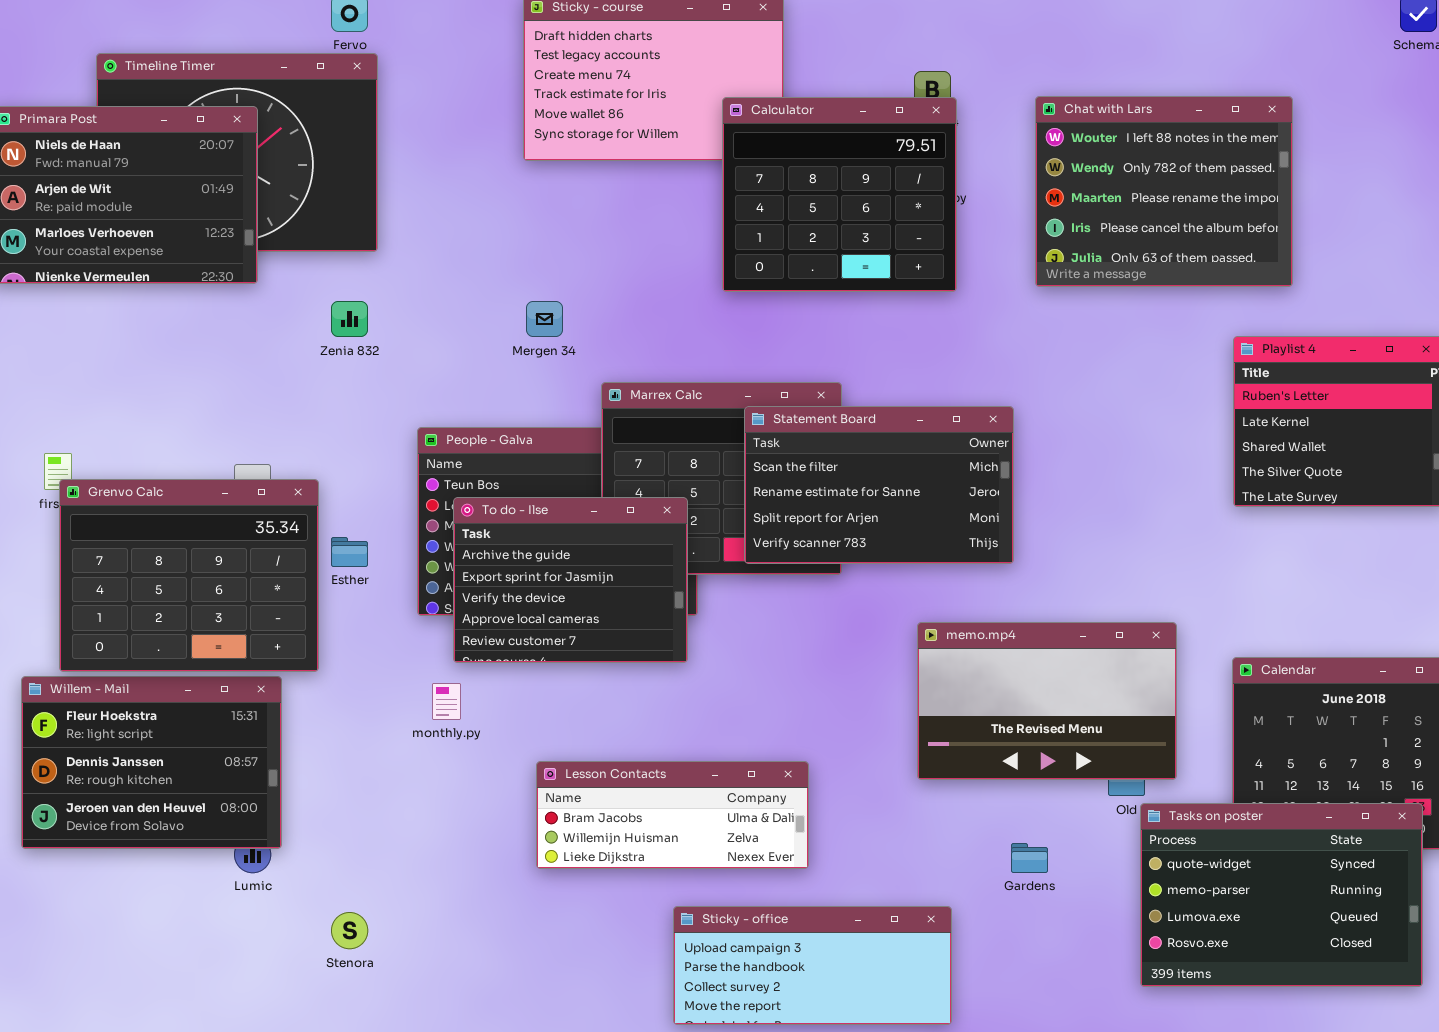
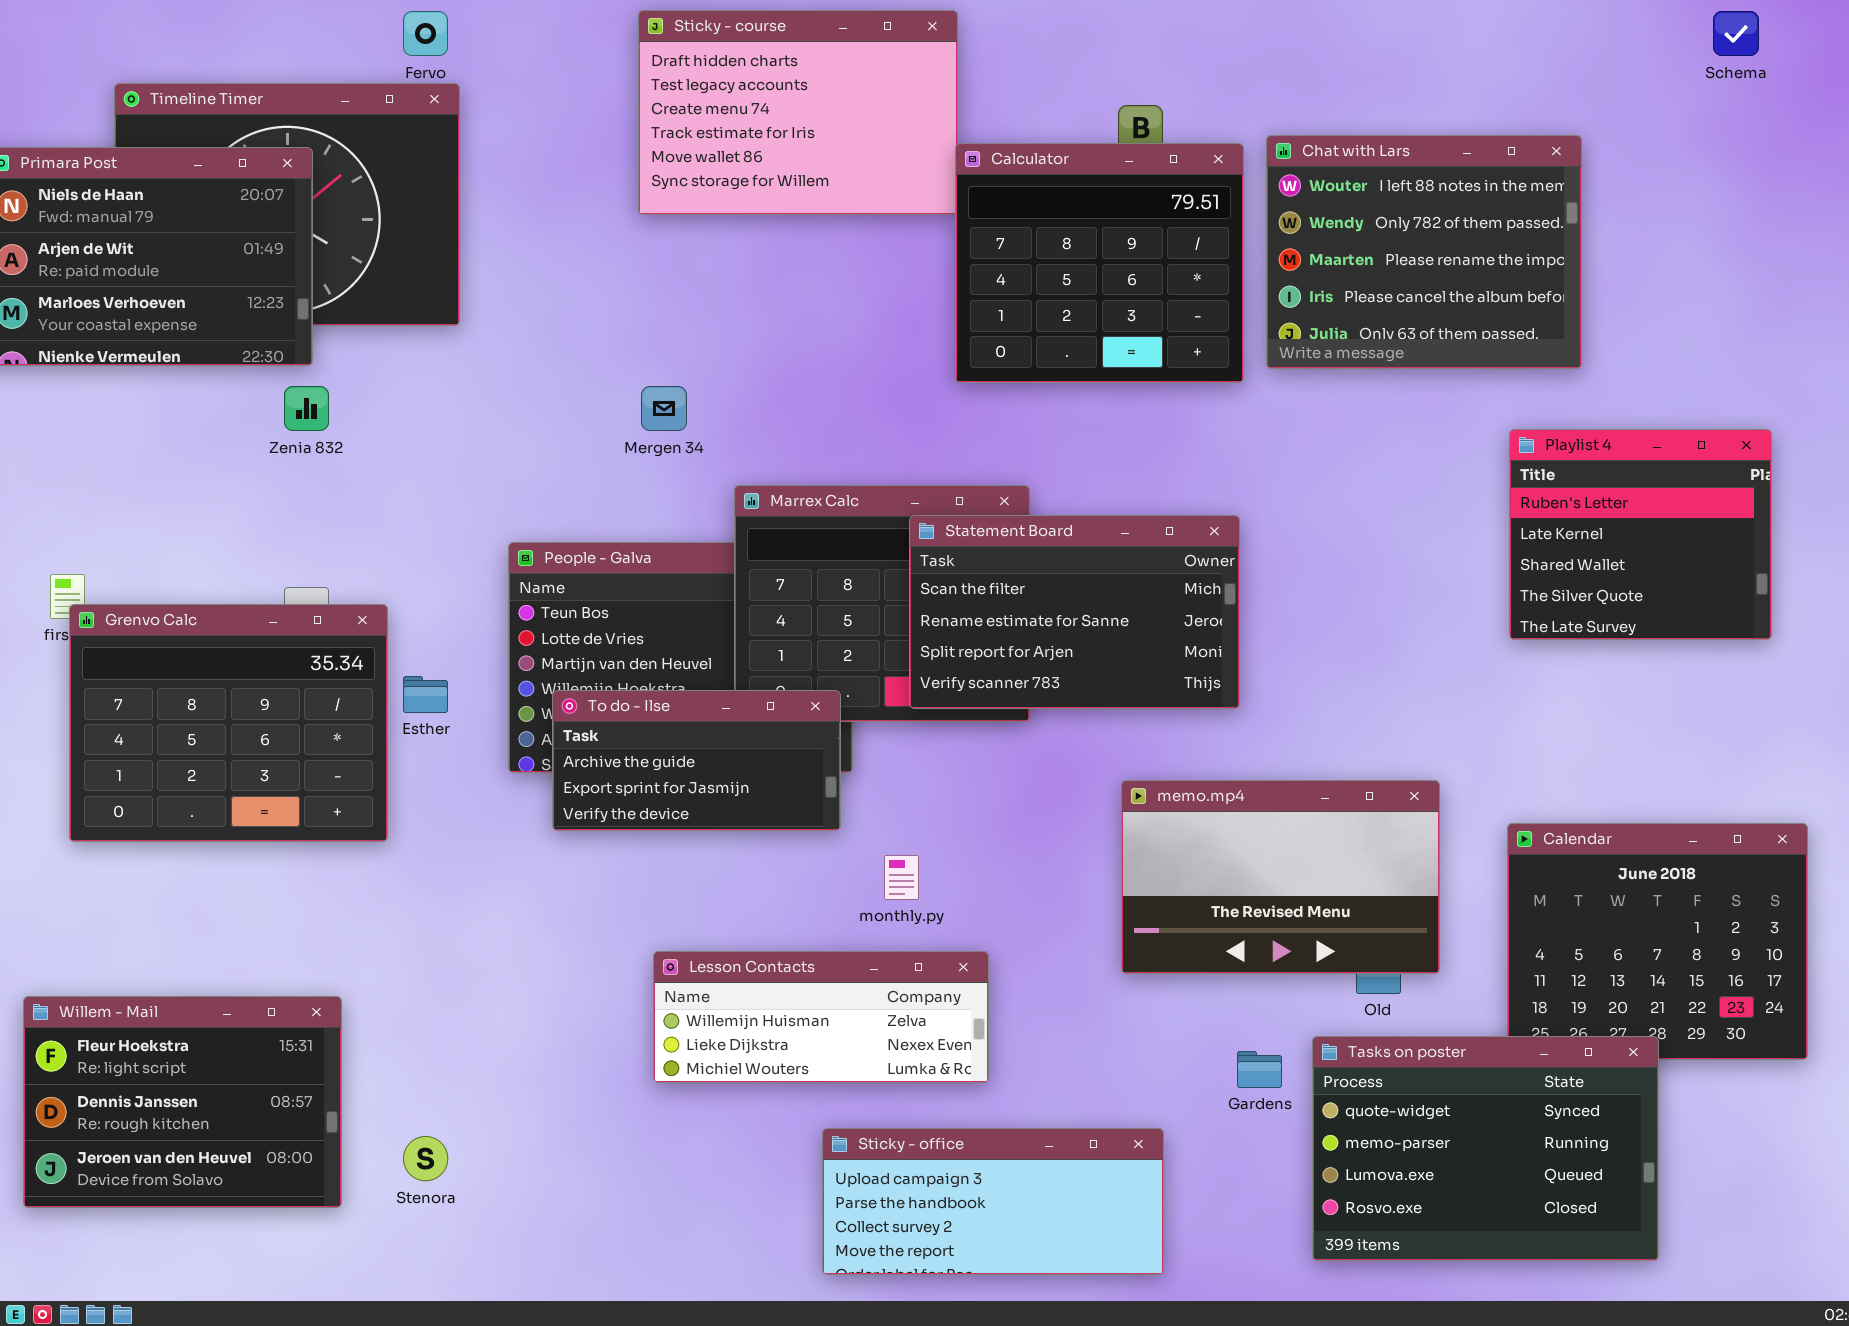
Calculator: [722,97,957,292] -> [955,143,1244,383], moved
Zenia 832: [331,301,368,337] -> [284,386,329,431], moved
To do - Ilse: [453,497,688,663] -> [552,690,841,831], resized
Willem - Mail: [21,676,282,849] -> [23,996,342,1208], moved
monthly.py: [432,683,461,720] -> [884,855,919,900], moved
Lesson Contacts: [536,761,809,869] -> [653,951,989,1083], scrolled down 1 row
Tasks on poster: [1140,803,1423,987] -> [1312,1036,1659,1261], moved

